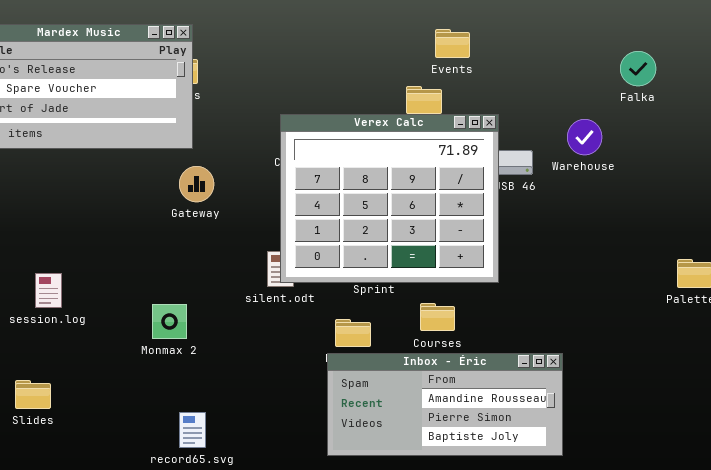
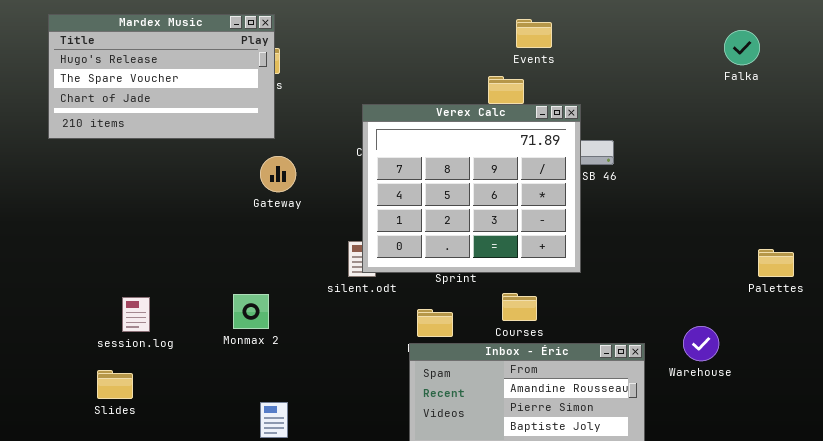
Falka: [620,51,656,86] -> [724,30,760,65], moved
Warehouse: [567,119,602,155] -> [683,326,719,361], moved
session.log: [35,273,62,308] -> [122,297,150,332], moved

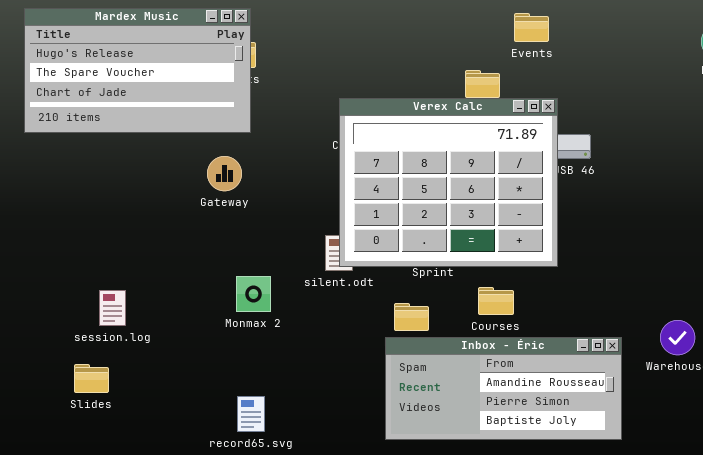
Events: [516,19,552,48] -> [514,13,549,42], moved
Gateway: [260,156,296,192] -> [207,156,242,191], moved
Monmax 2: [233,294,269,329] -> [236,276,271,312], moved

